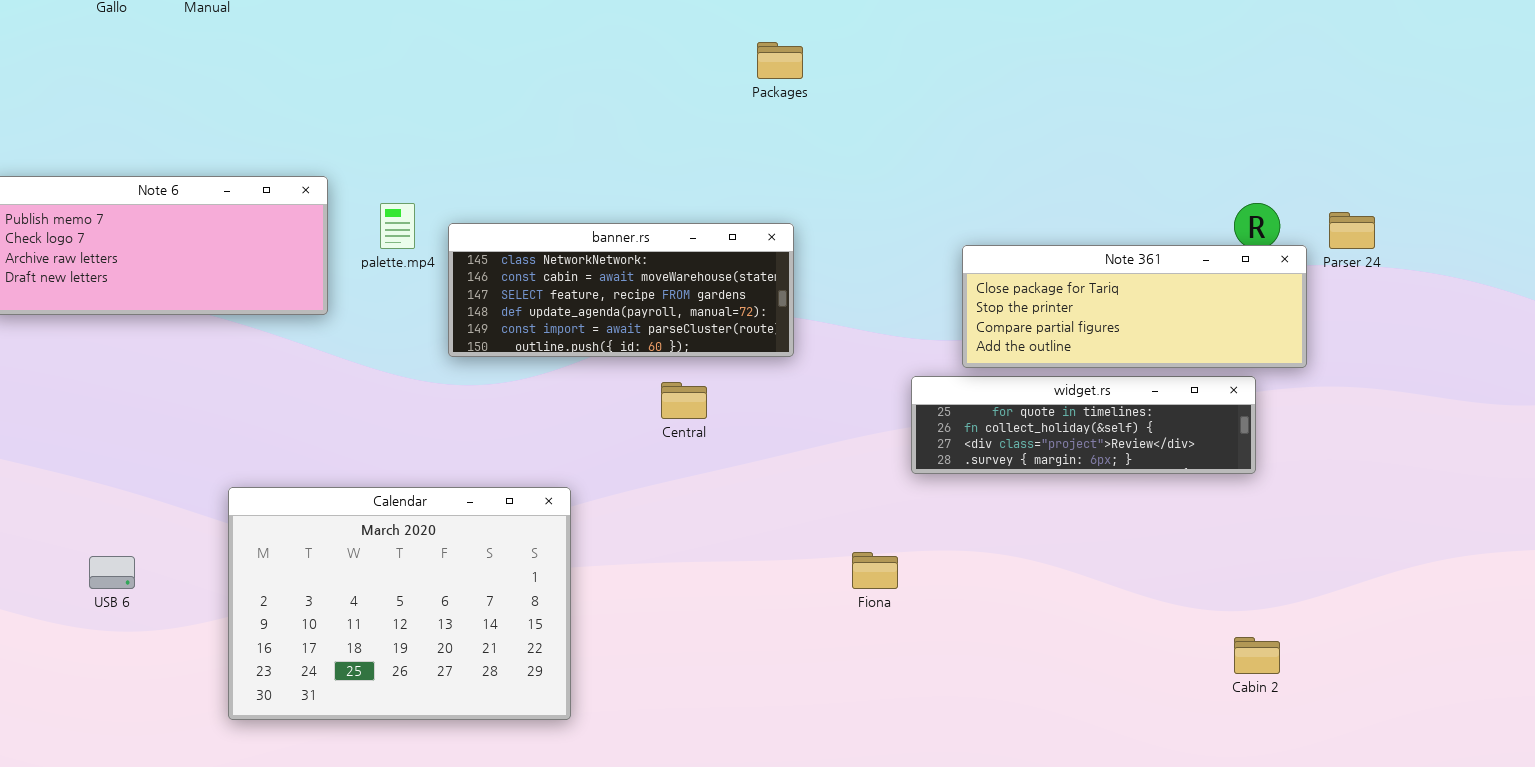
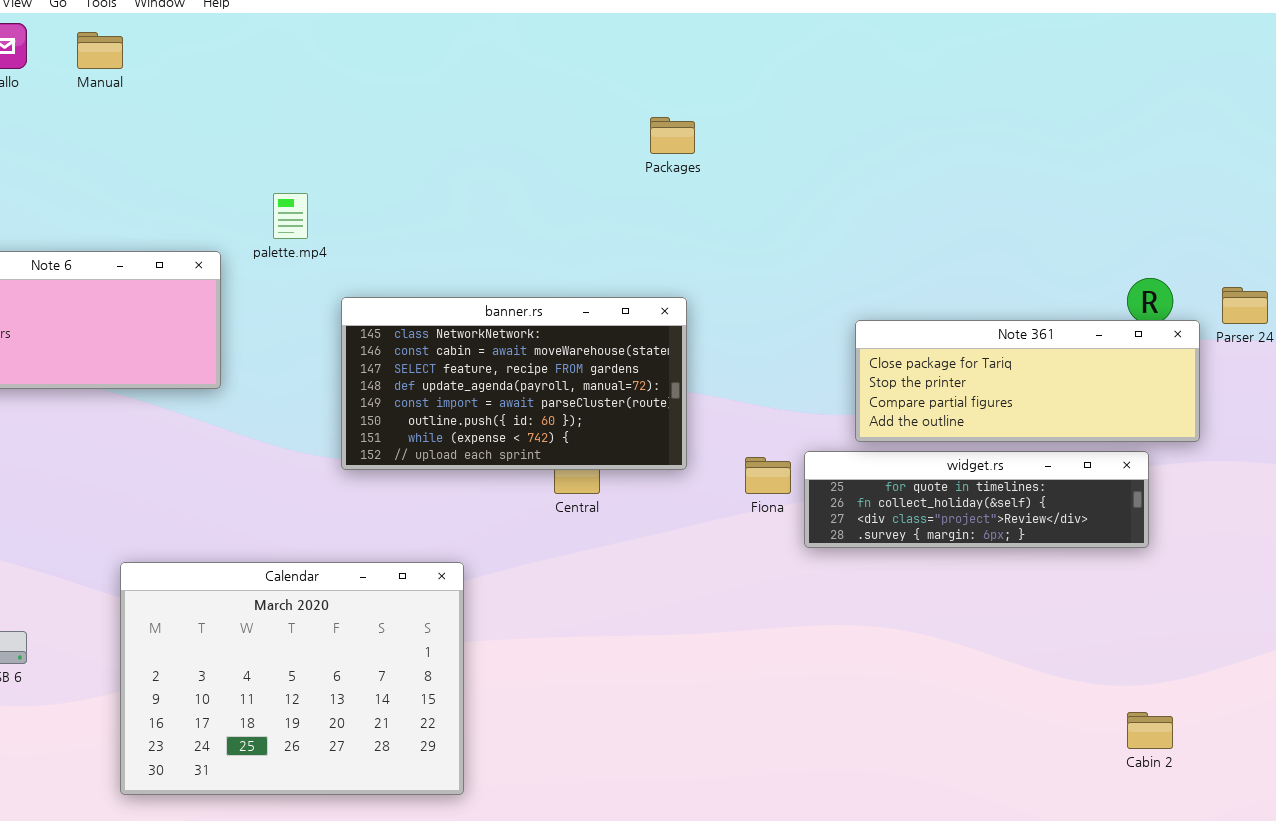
palette.mp4: [380,203,415,249] -> [273,193,308,239], moved
banner.rs: [448,223,794,357] -> [341,297,687,470], resized
Fiona: [852,552,898,589] -> [745,457,791,494], moved

